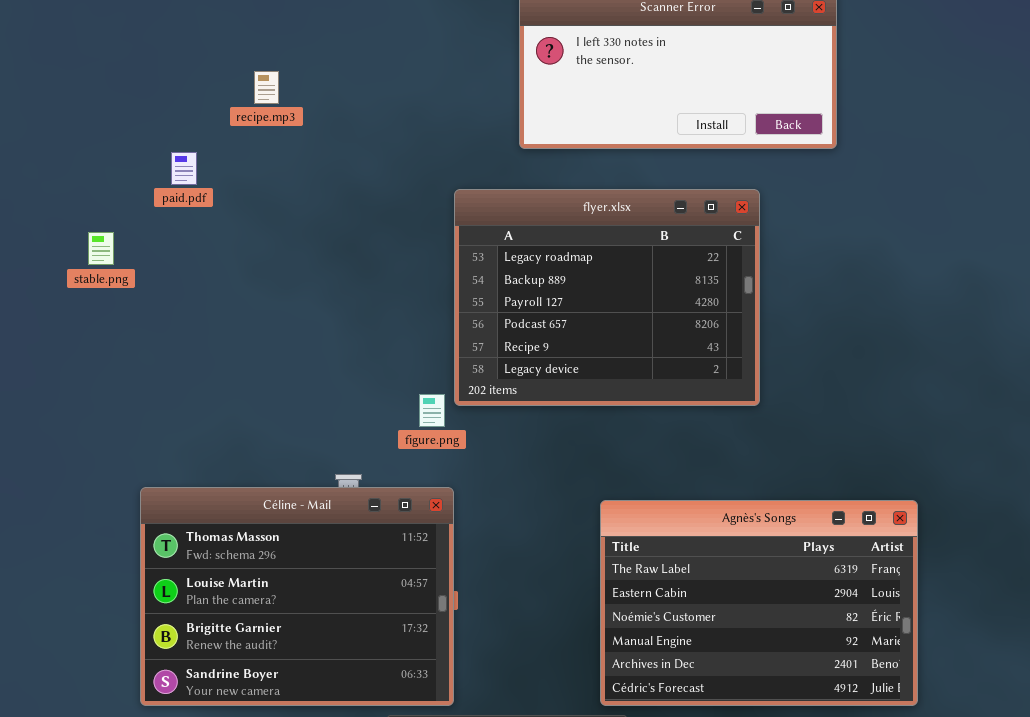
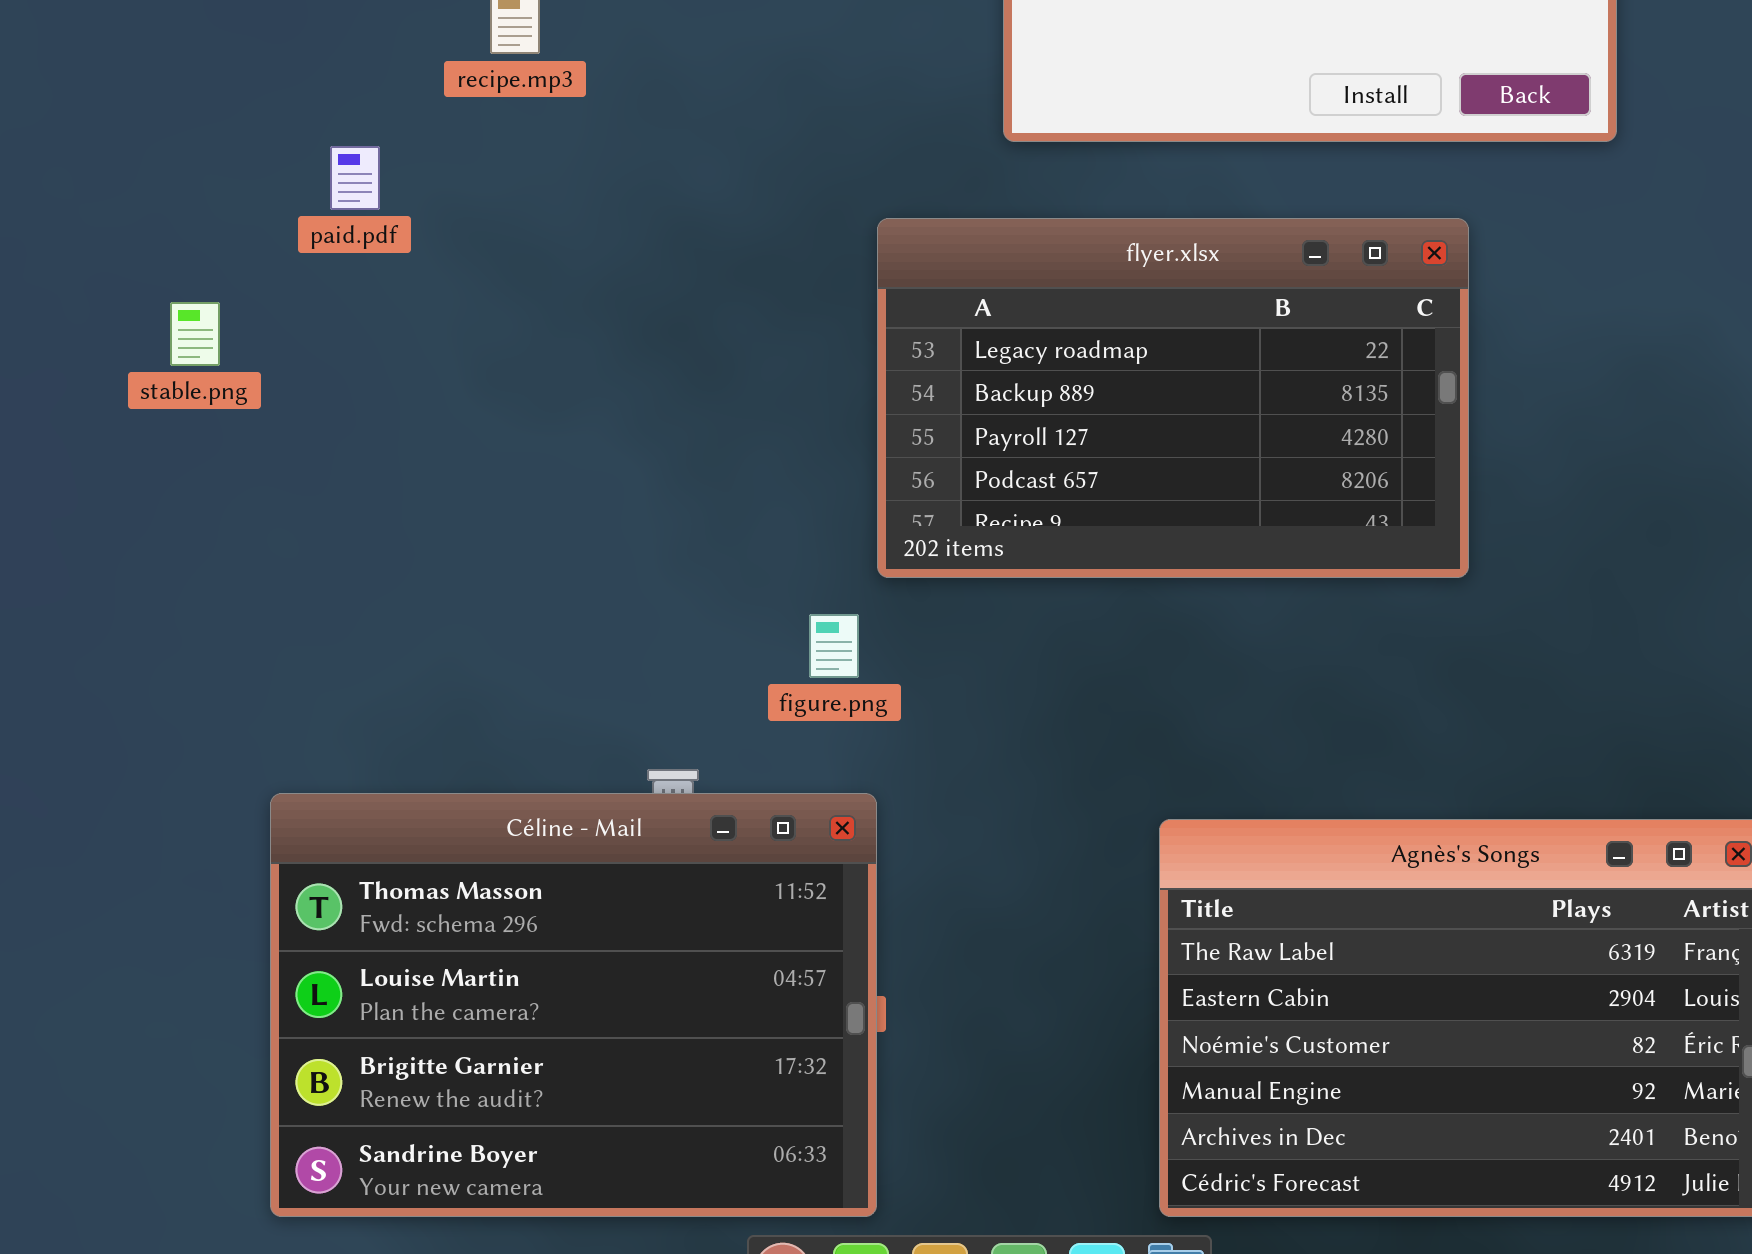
flyer.xlsx: [454,189,760,406] -> [877,218,1469,578], resized

